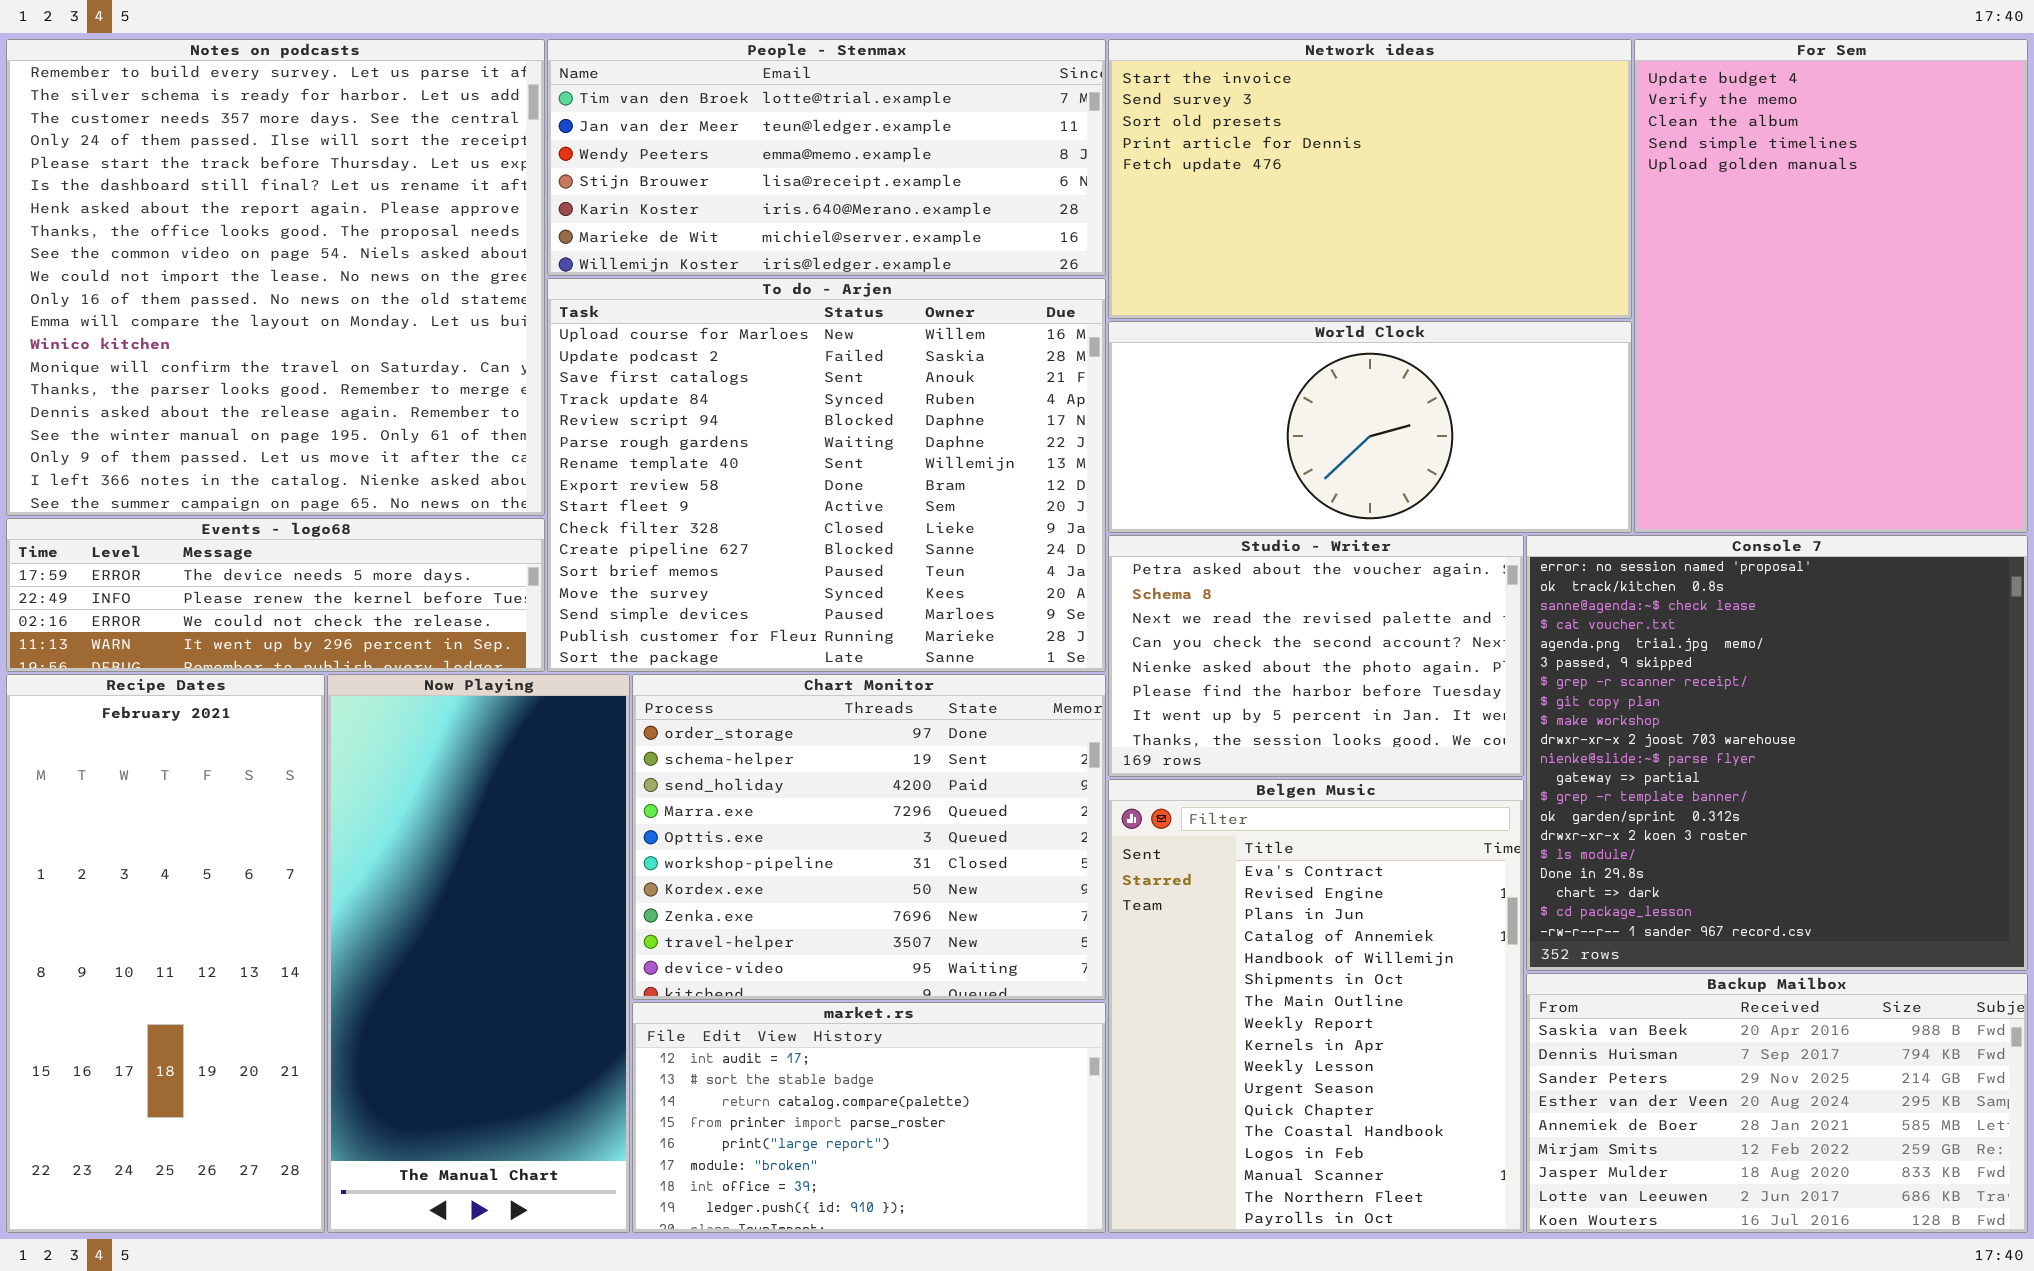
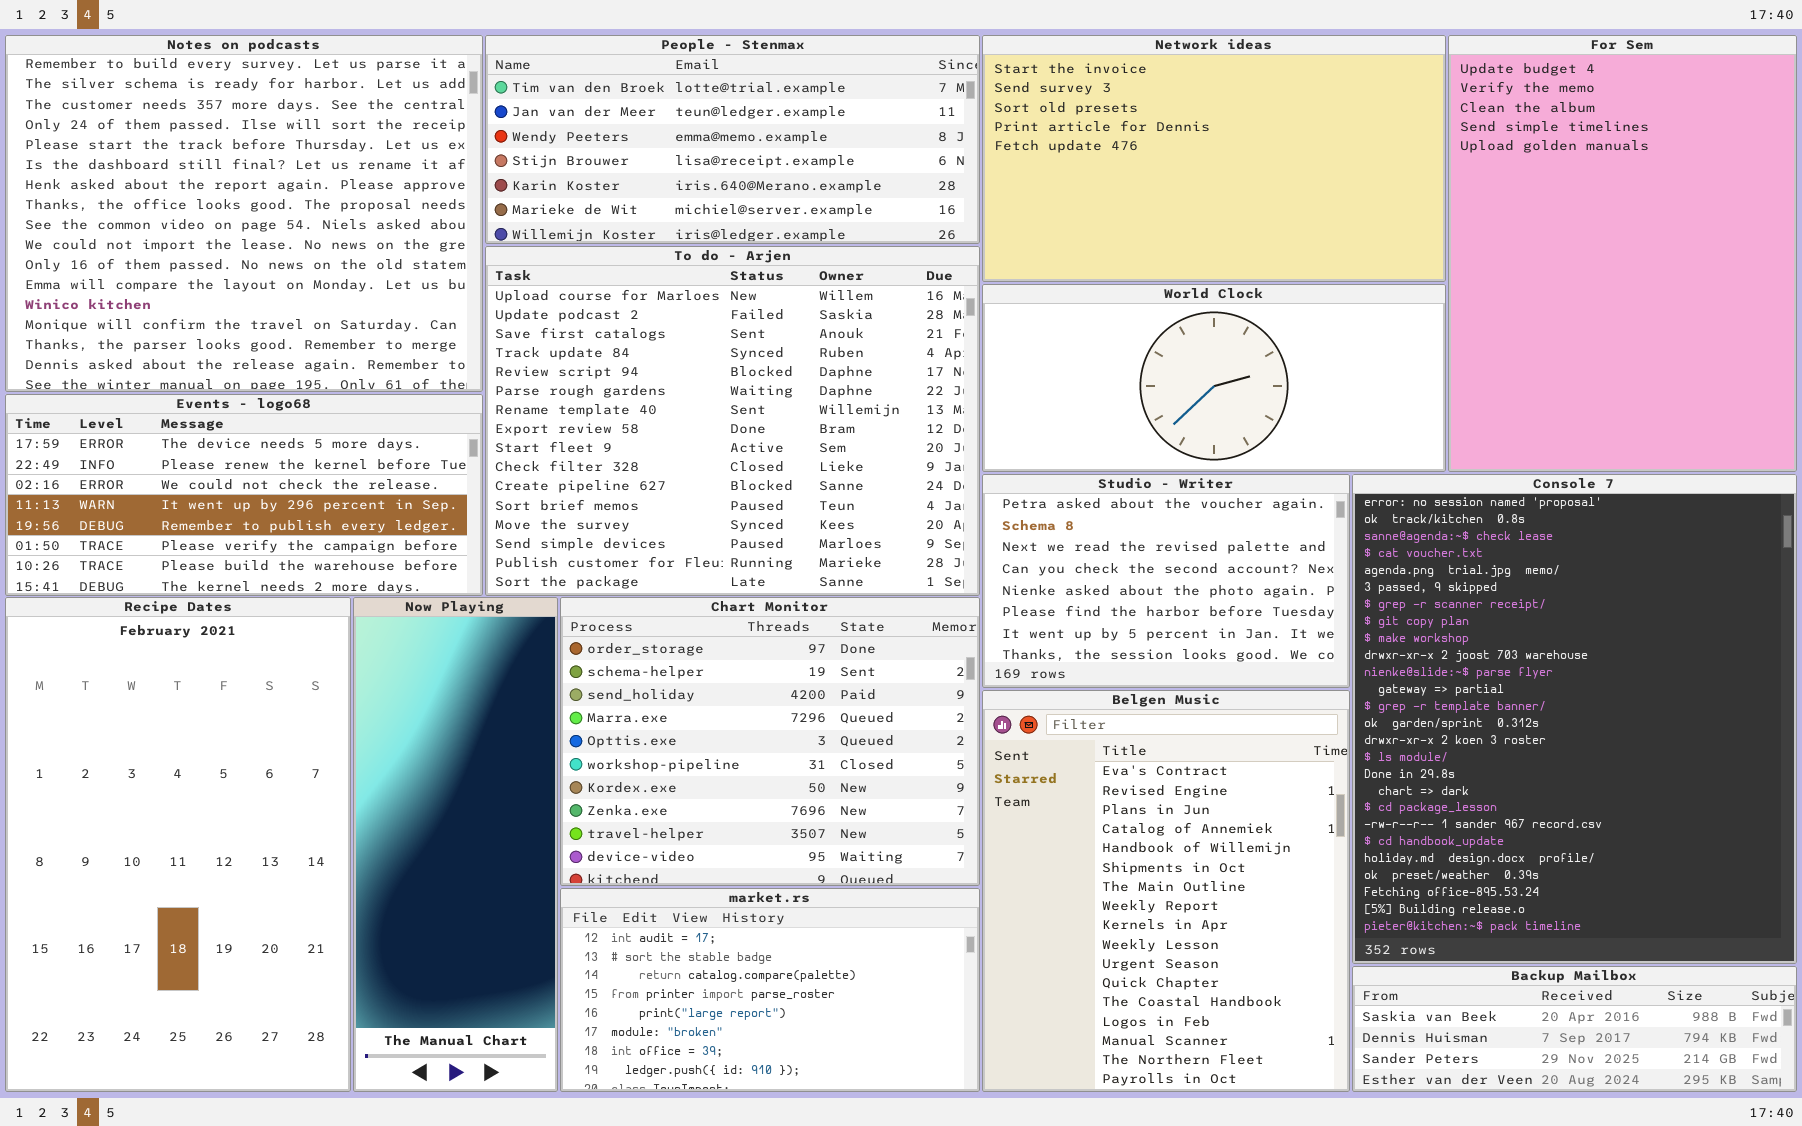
Notes on podcasts: [6,39,545,516] -> [5,35,483,392], resized
Events - logo68: [6,518,545,672] -> [5,394,483,596], resized
Console 7: [1526,535,2028,971] -> [1352,474,1797,964], resized
Recipe Dates: [6,674,325,1233] -> [5,597,351,1092], resized
Now Playing: [327,674,630,1233] -> [353,597,558,1092], resized
Backup Mailbox: [1526,973,2028,1233] -> [1352,966,1797,1092], resized

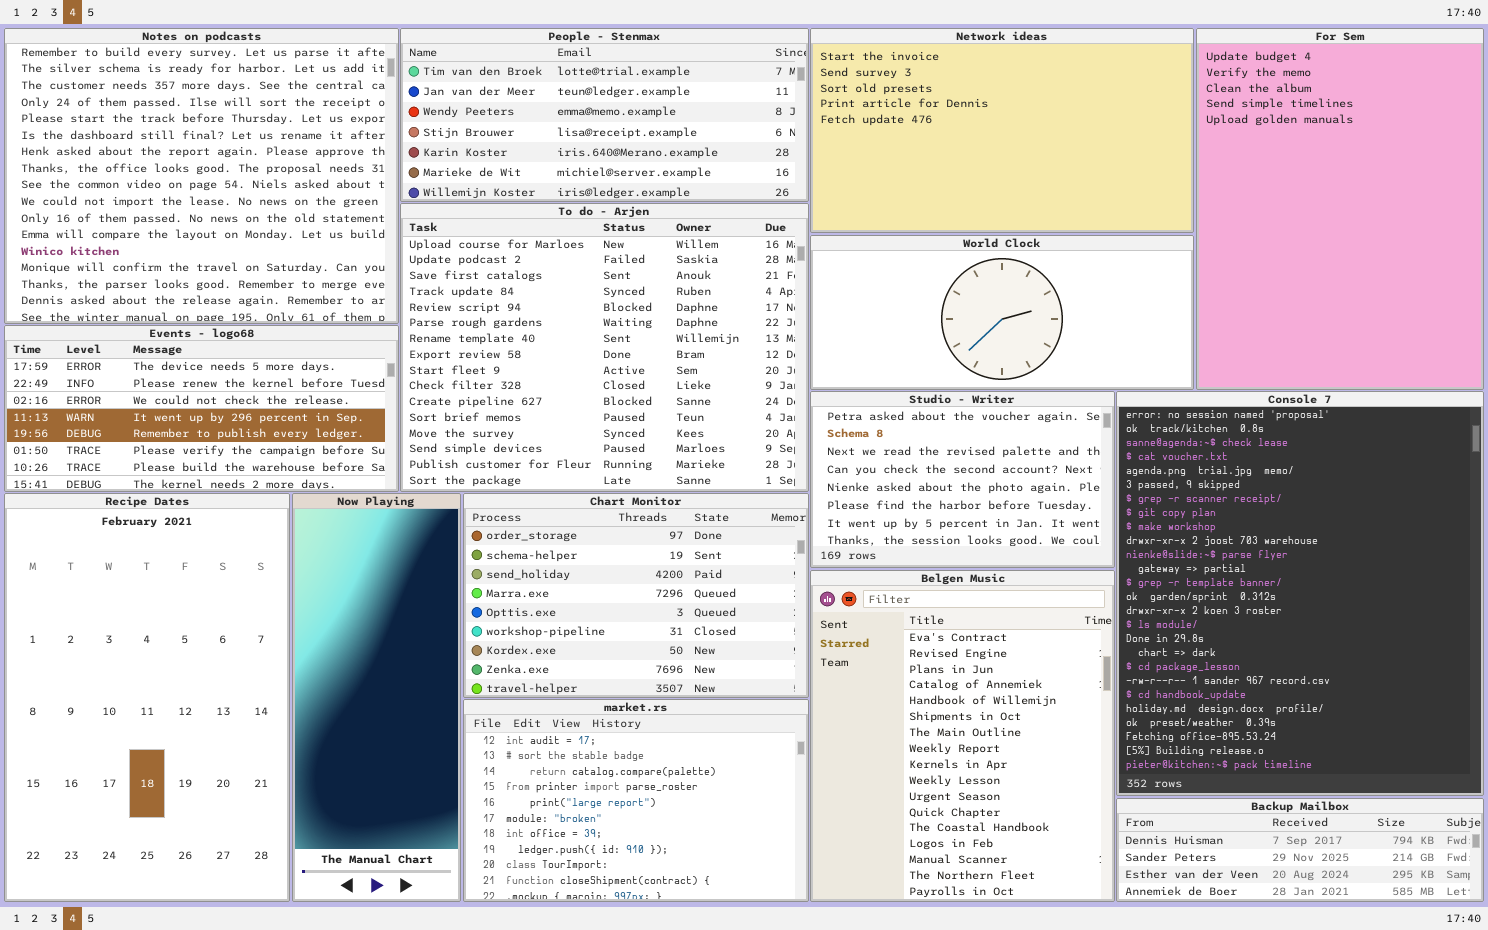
Chart Monitor: [560,597,980,886] -> [463,493,809,698], resized
market.rs: [560,888,980,1092] -> [463,699,809,902], resized
Backup Mailbox: [1352,966,1797,1092] -> [1116,798,1484,902], scrolled down 1 row

